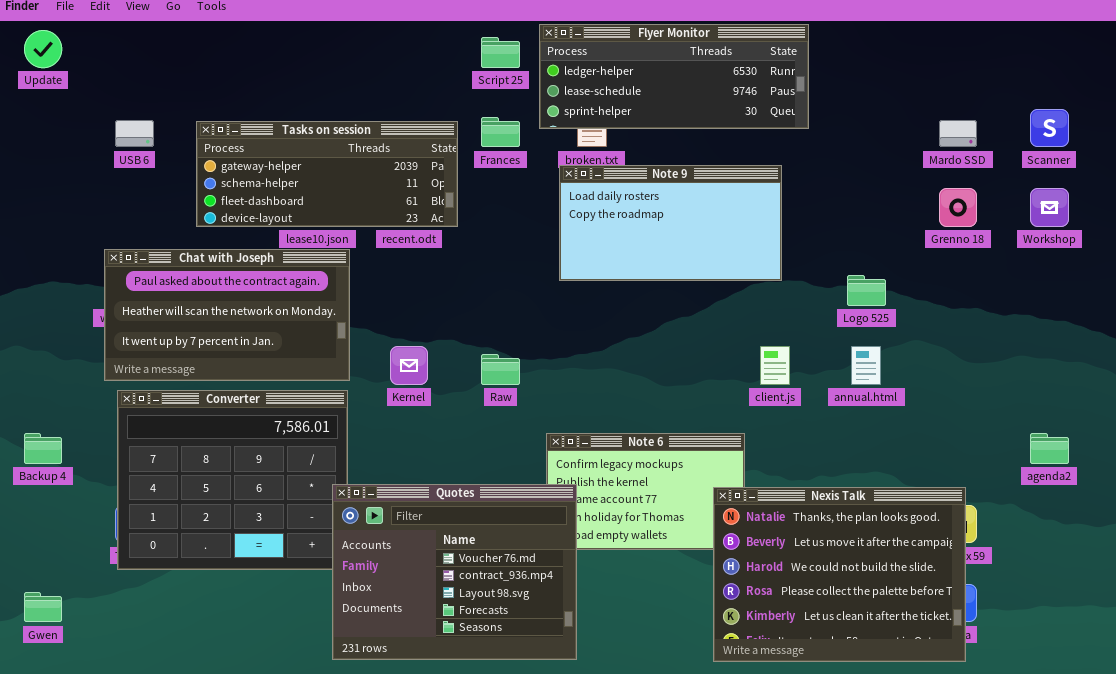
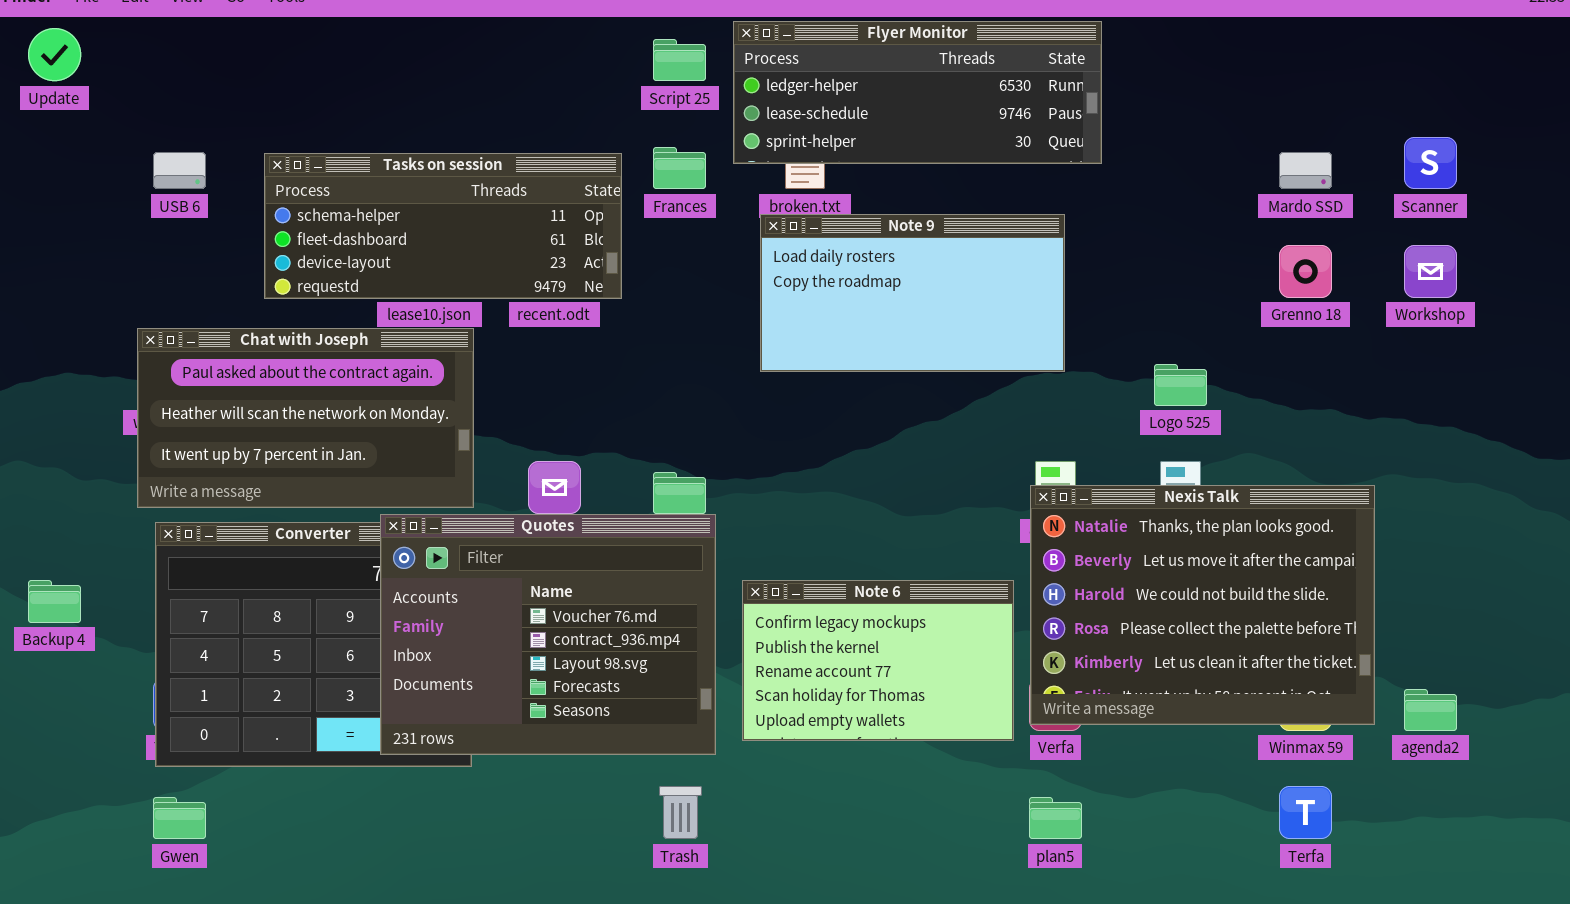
Tasks on session: [196,121,458,227] -> [264,153,622,299], scrolled down 1 row
agenda2: [1030,433,1069,464] -> [1404,689,1457,731], moved
Quotes: [332,484,577,660] -> [380,514,716,755], moved
Nexis Talk: [713,487,966,662] -> [1030,485,1375,725], moved
Gwen: [24,592,62,622] -> [153,797,206,839], moved

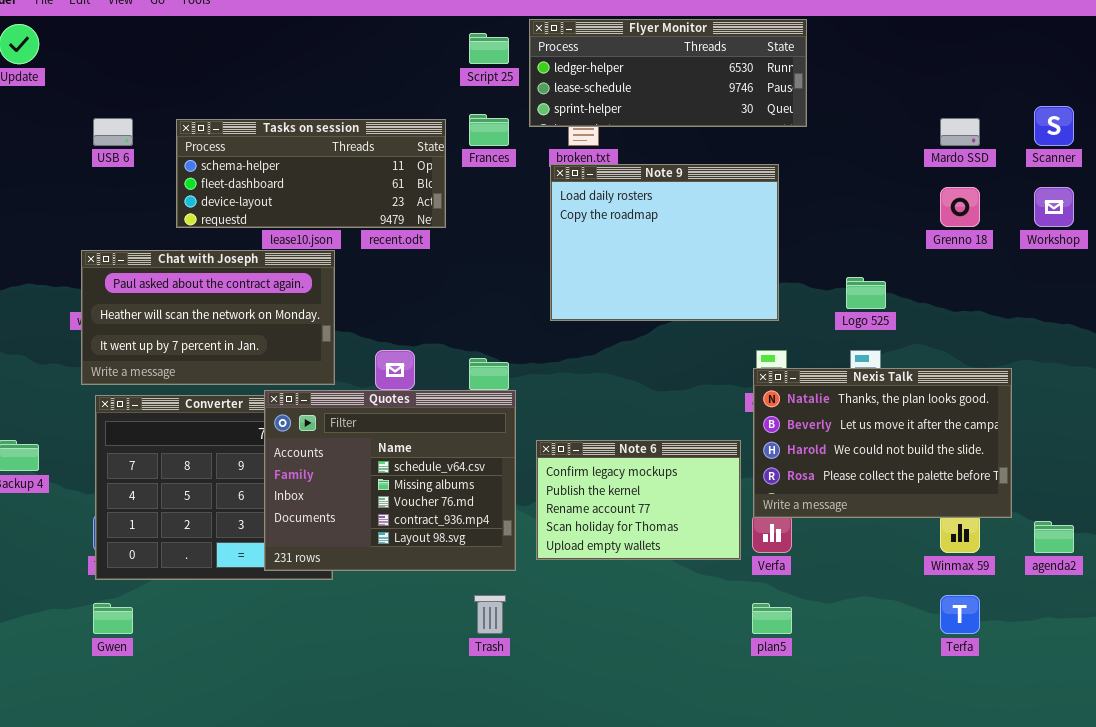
Note 9: [760,214,1065,372] -> [550,164,779,321], resized
Nexis Talk: [1030,485,1375,725] -> [753,368,1012,518], resized
Quotes: [380,514,716,755] -> [264,390,516,571], scrolled up 2 rows

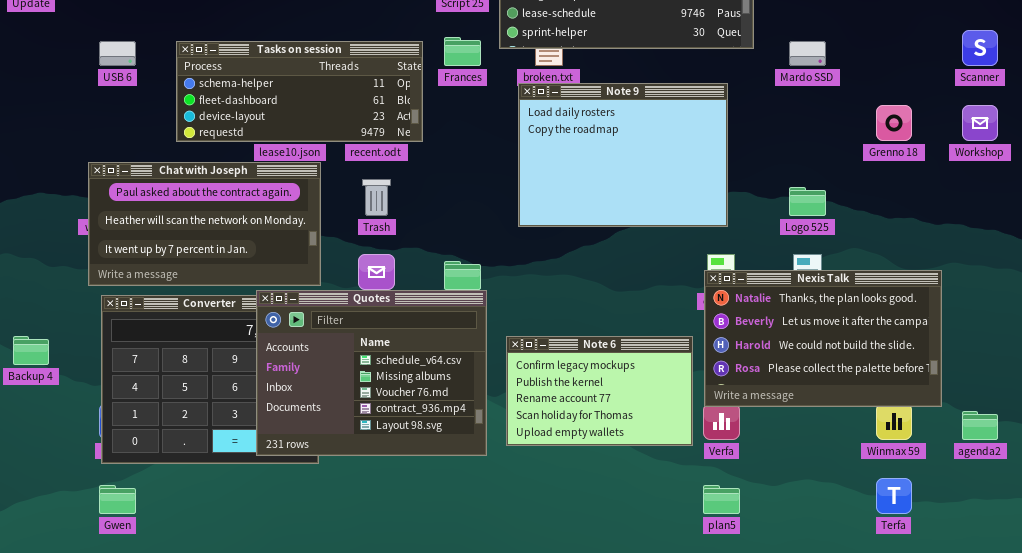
Mardo SSD: [940,118,980,146] -> [789,41,826,66], moved
Trash: [474,595,506,634] -> [362,179,391,216], moved

